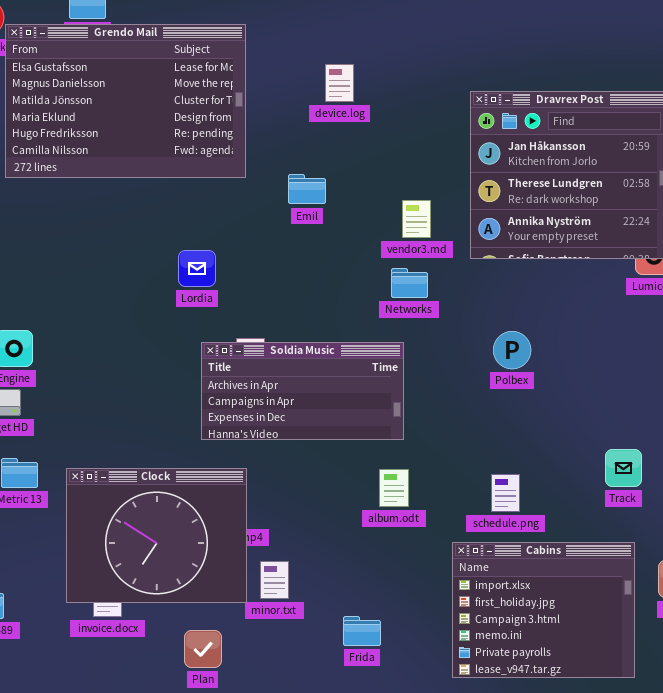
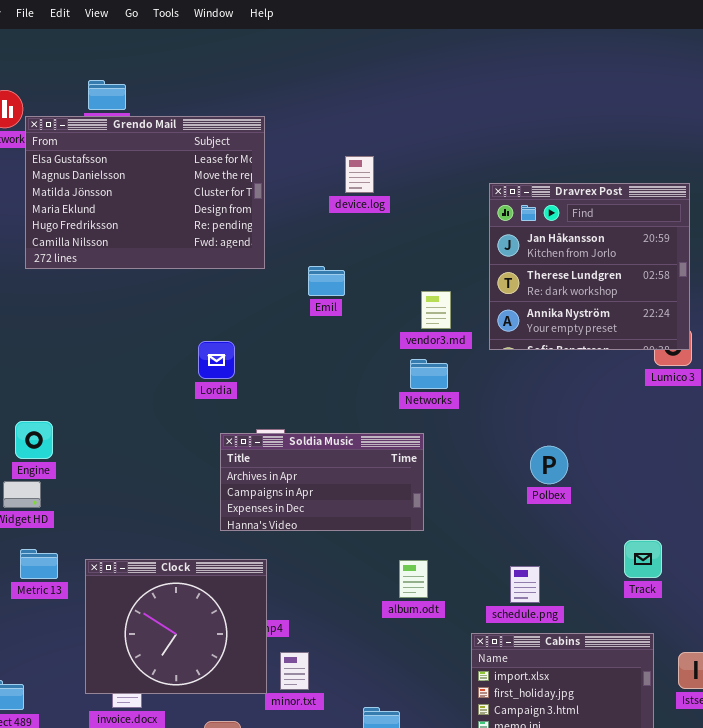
Polbex: [493,331,531,369] -> [530,446,568,484], moved

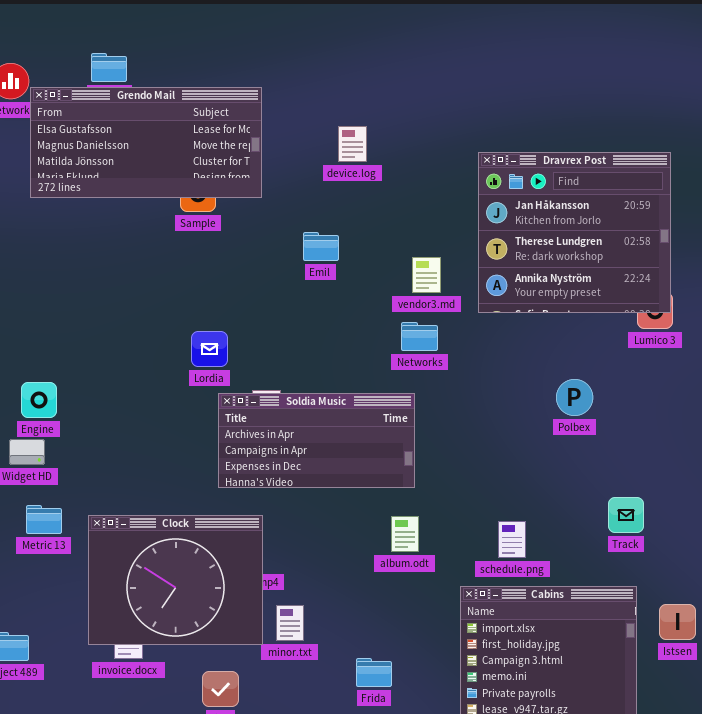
Grendo Mail: [25,116,265,269] -> [30,87,262,198], resized
Lordia: [198,341,235,379] -> [191,331,228,367], moved
Polbex: [530,446,568,484] -> [556,379,593,416], moved

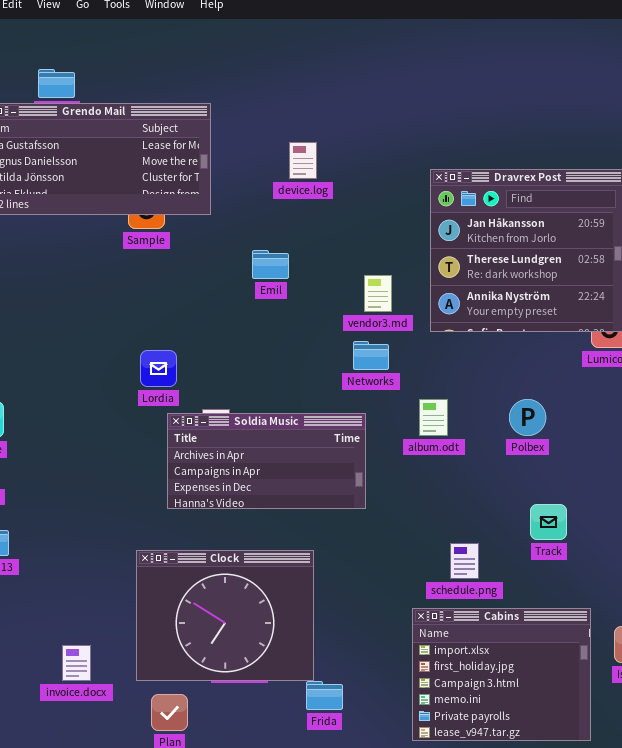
Track: [608,497,644,533] -> [530,504,567,540], moved
Clock: [88,515,263,645] -> [136,550,314,681], moved
album.odt: [391,516,419,552] -> [419,399,448,436], moved

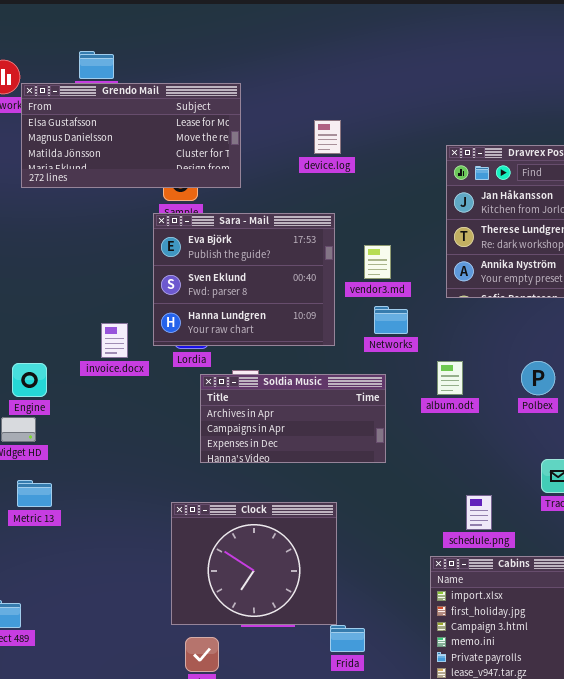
Sara - Mail: none -> [153,213,335,346], opened
vendor3.md: [364,275,392,312] -> [364,245,391,279], moved
invoice.docx: [62,645,91,681] -> [101,323,128,358], moved

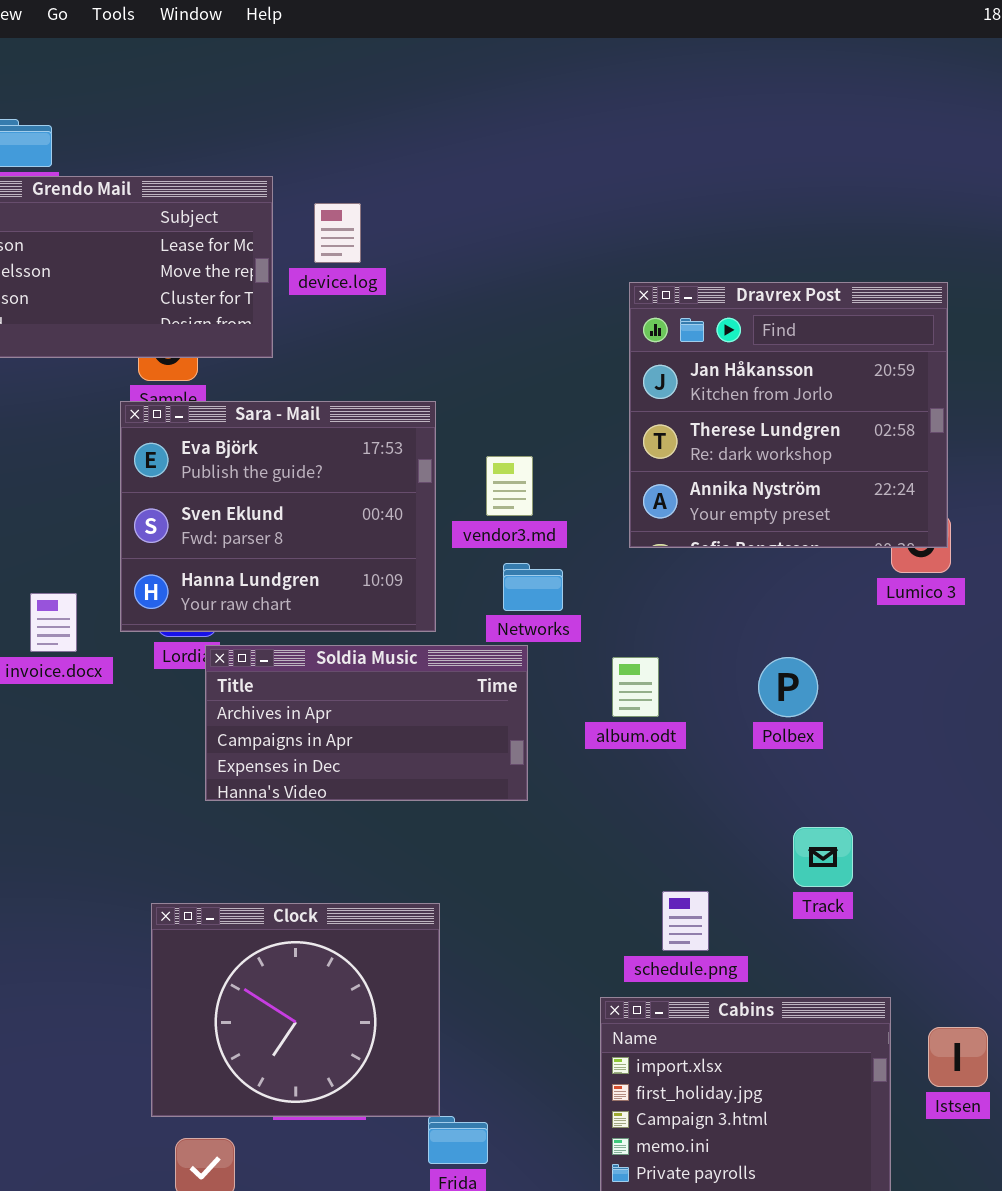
device.log: [314,120,341,154] -> [314,203,361,263], moved
Soldia Music: [200,374,386,463] -> [205,645,528,801], moved

